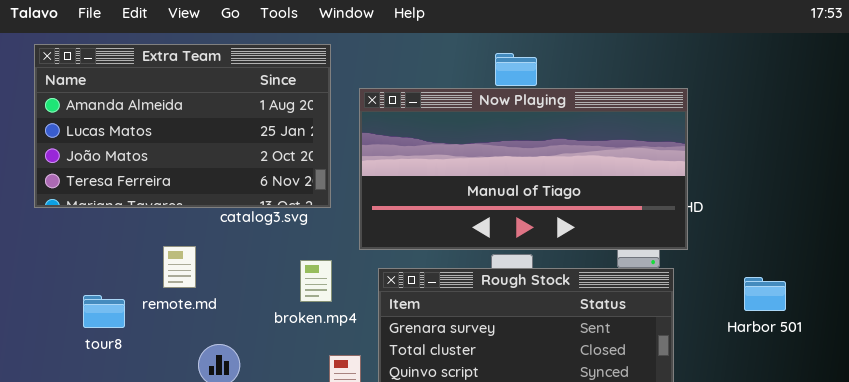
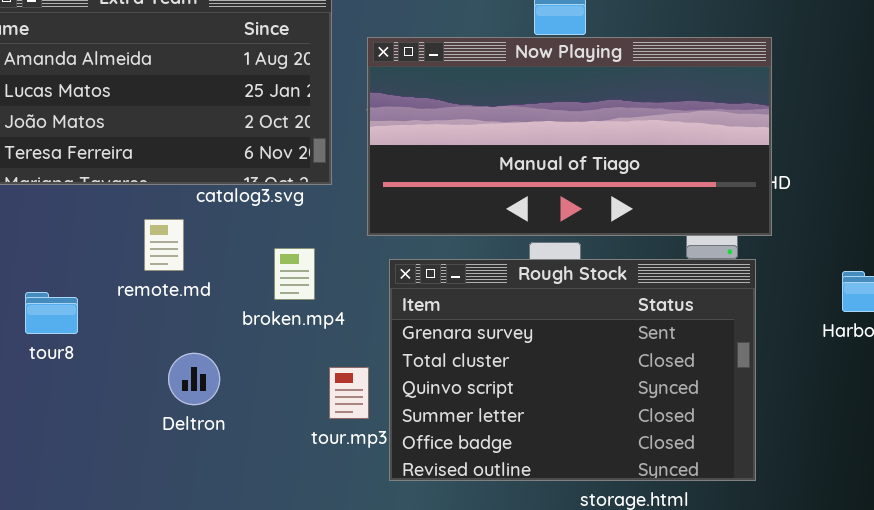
remote.md: [163,246,196,288] -> [144,219,184,271], moved
broken.mp4: [300,260,332,302] -> [274,248,315,300], moved

